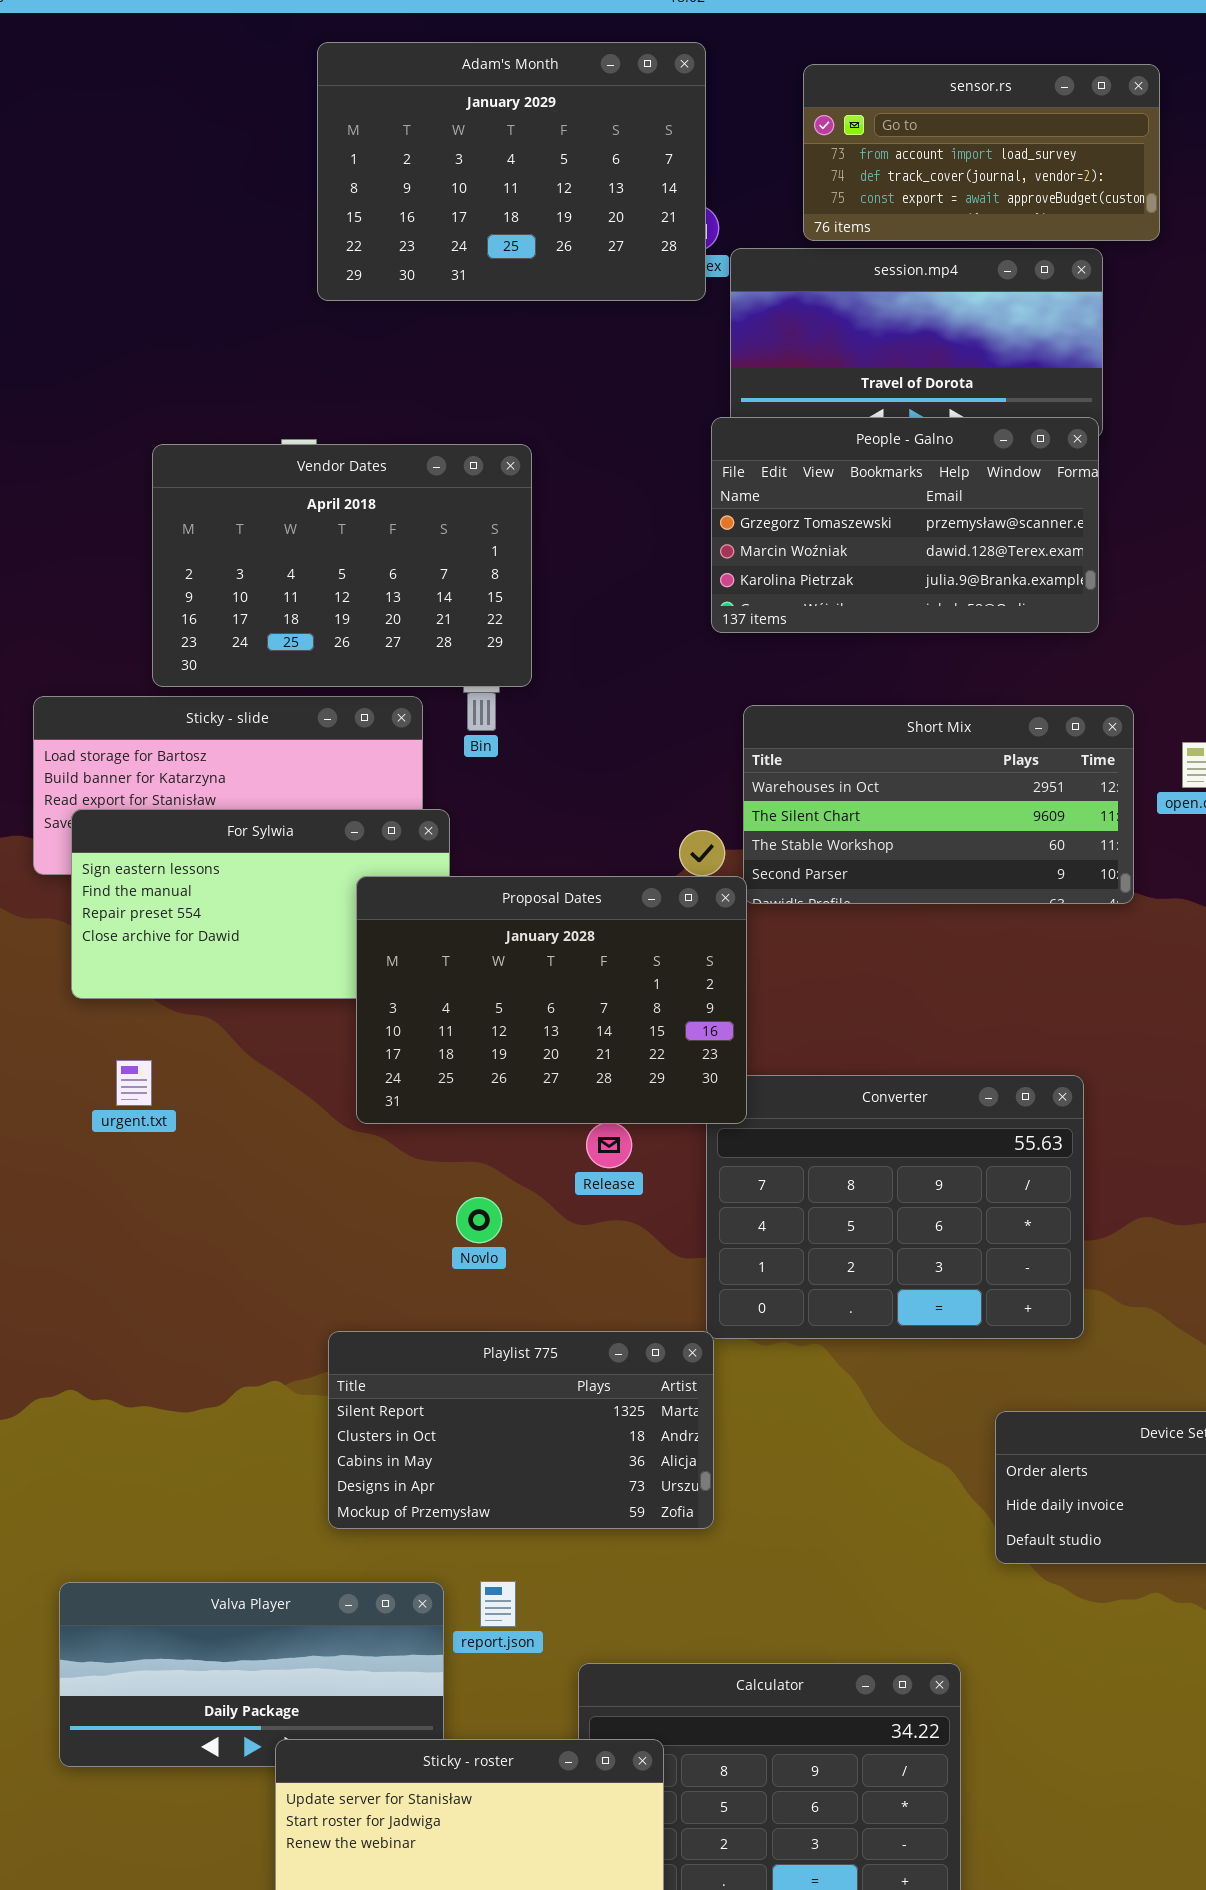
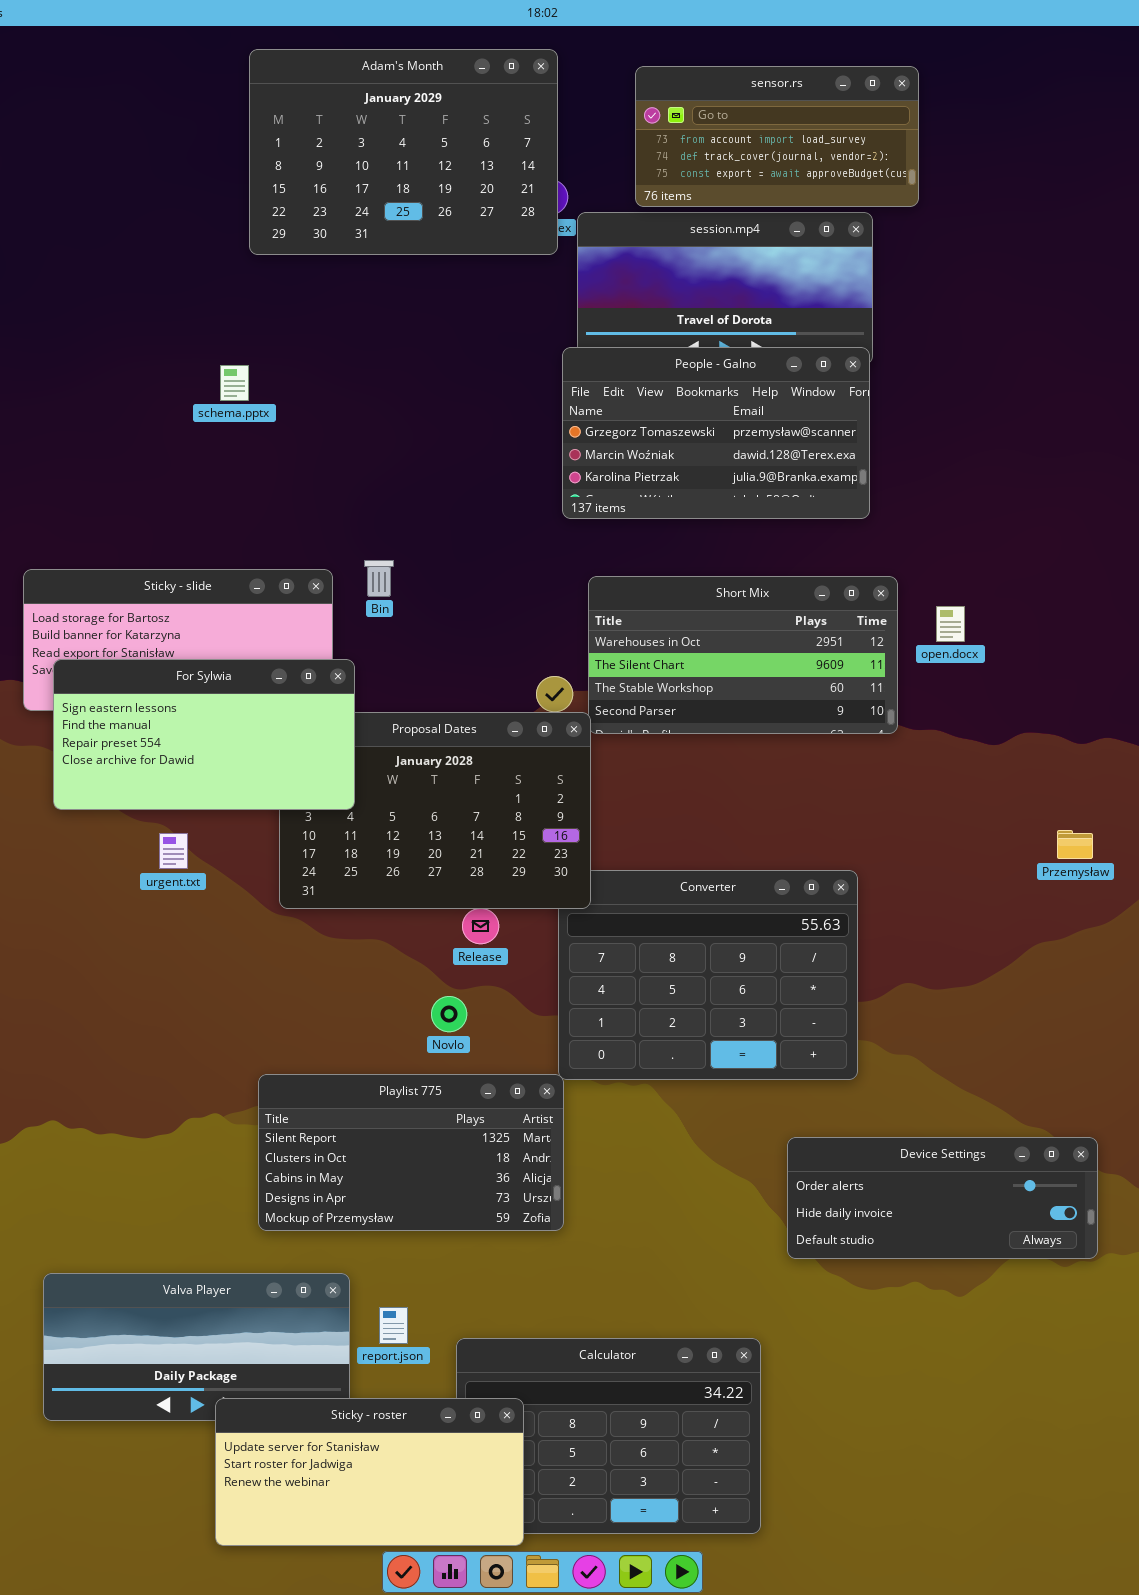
Vendor Dates: [152,444,532,687] -> none, closed
For Sylwia: [71,809,450,999] -> [53,659,355,810], raised
urgent.txt: [116,1060,152,1106] -> [159,833,188,869], moved
Novlo: [456,1197,502,1243] -> [431,996,467,1032], moved
report.json: [480,1581,516,1627] -> [379,1307,408,1344], moved

